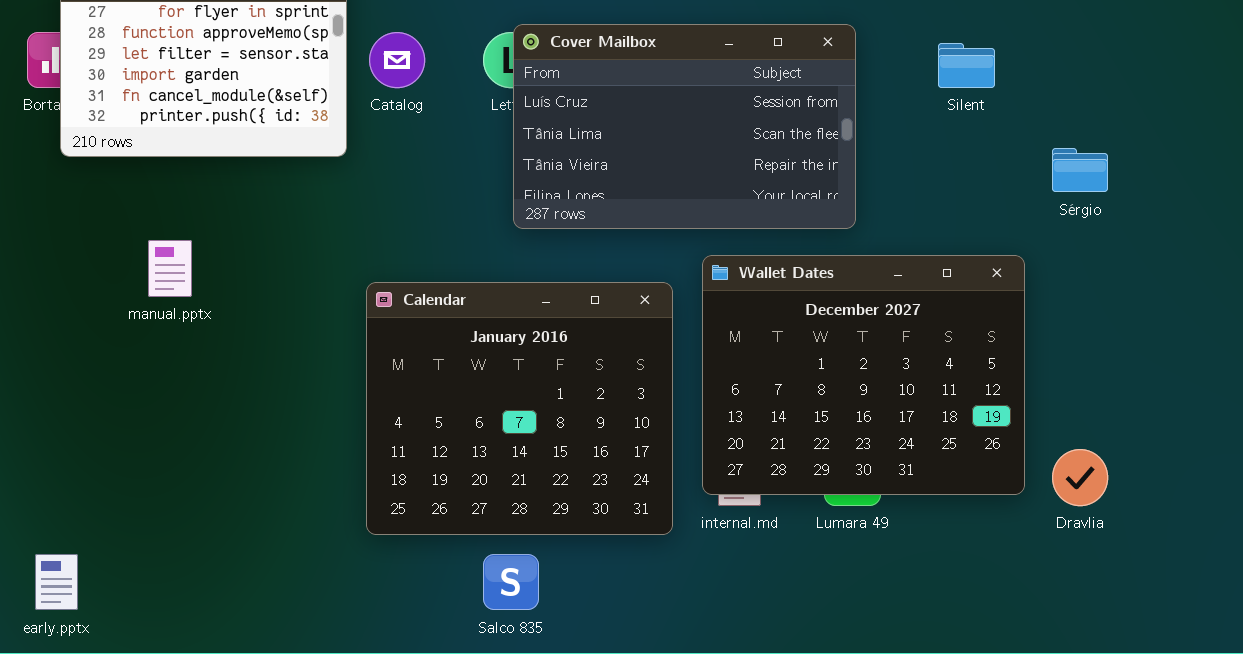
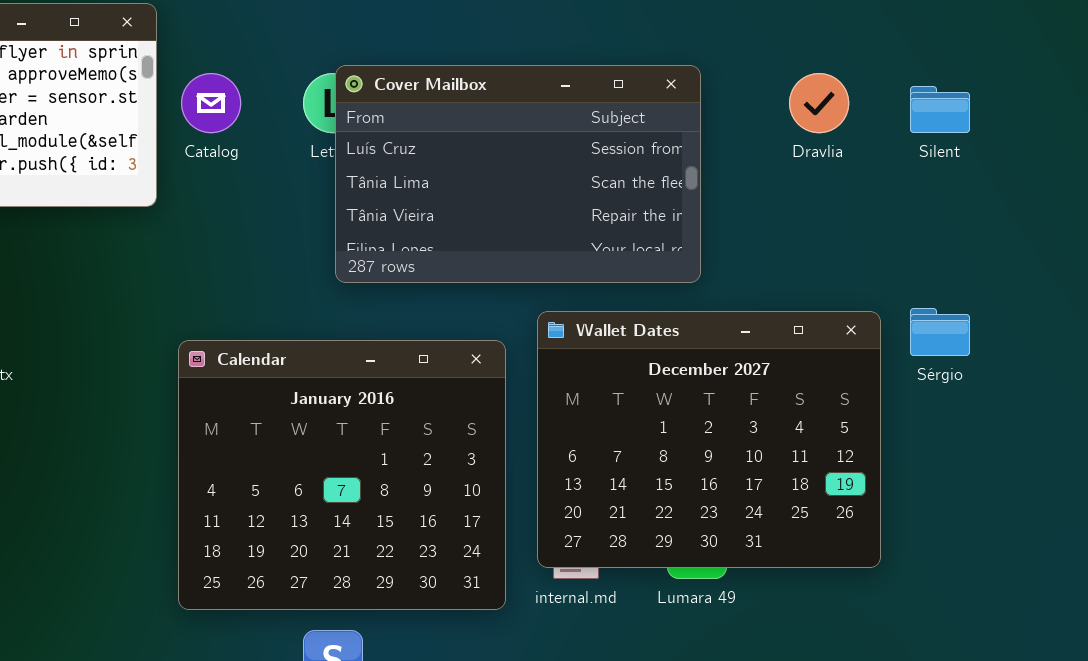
Silent: [938,43,995,88] -> [910,86,970,133], moved
Sérgio: [1052,148,1108,192] -> [910,308,970,356], moved
Dravlia: [1052,449,1108,506] -> [789,73,849,133], moved

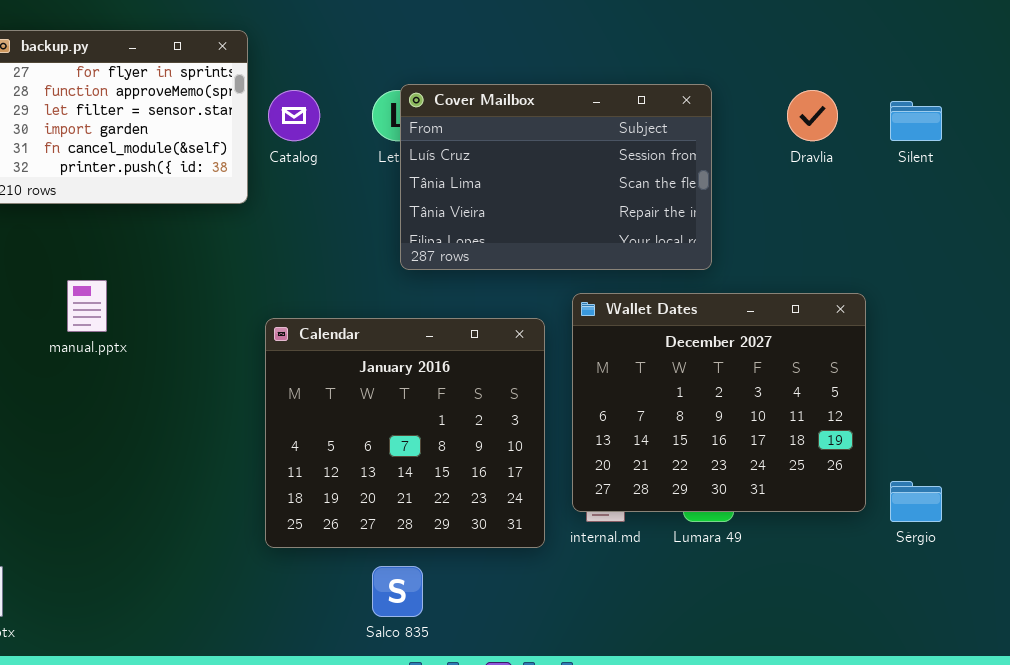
Sérgio: [910,308,970,356] -> [890,481,942,522], moved

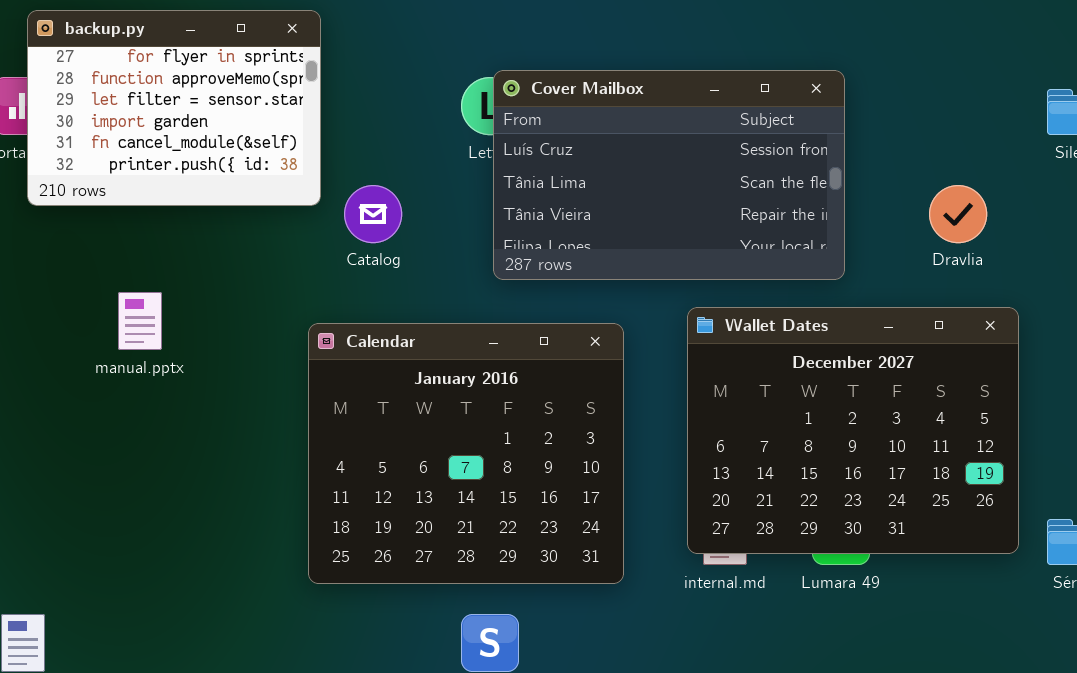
Catalog: [268,90,320,141] -> [344,185,402,243], moved
Dravlia: [787,90,838,141] -> [929,185,987,243], moved
Calendar: [265,318,545,548] -> [308,323,624,584], moved

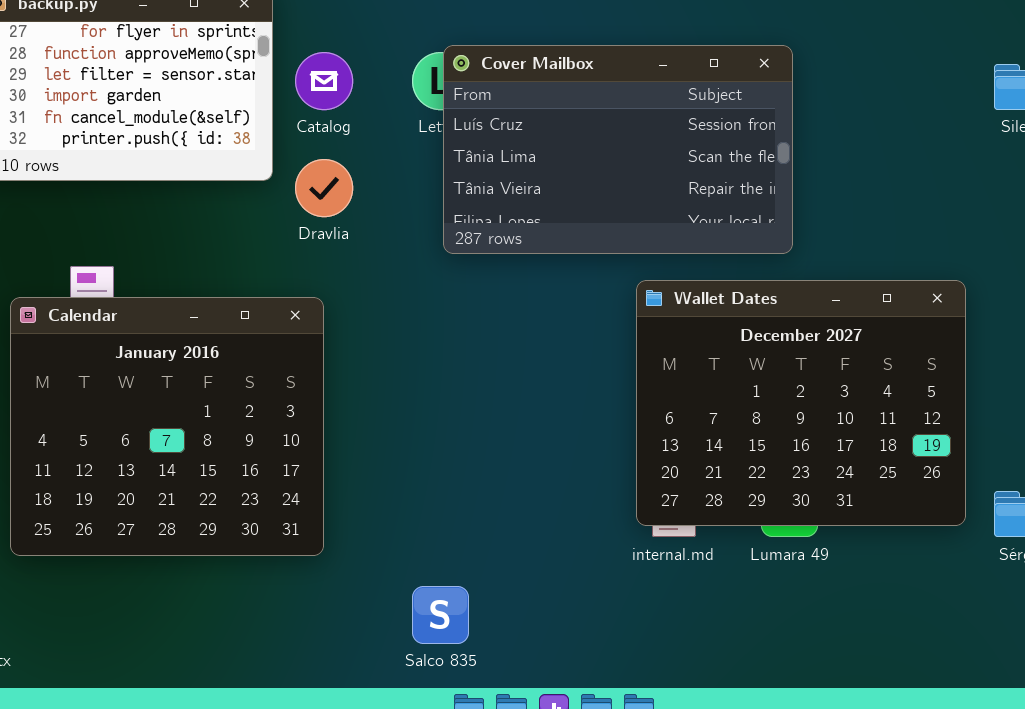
Catalog: [344,185,402,243] -> [295,52,353,110], moved
Dravlia: [929,185,987,243] -> [295,159,353,217], moved
Calendar: [308,323,624,584] -> [10,297,324,556], moved

